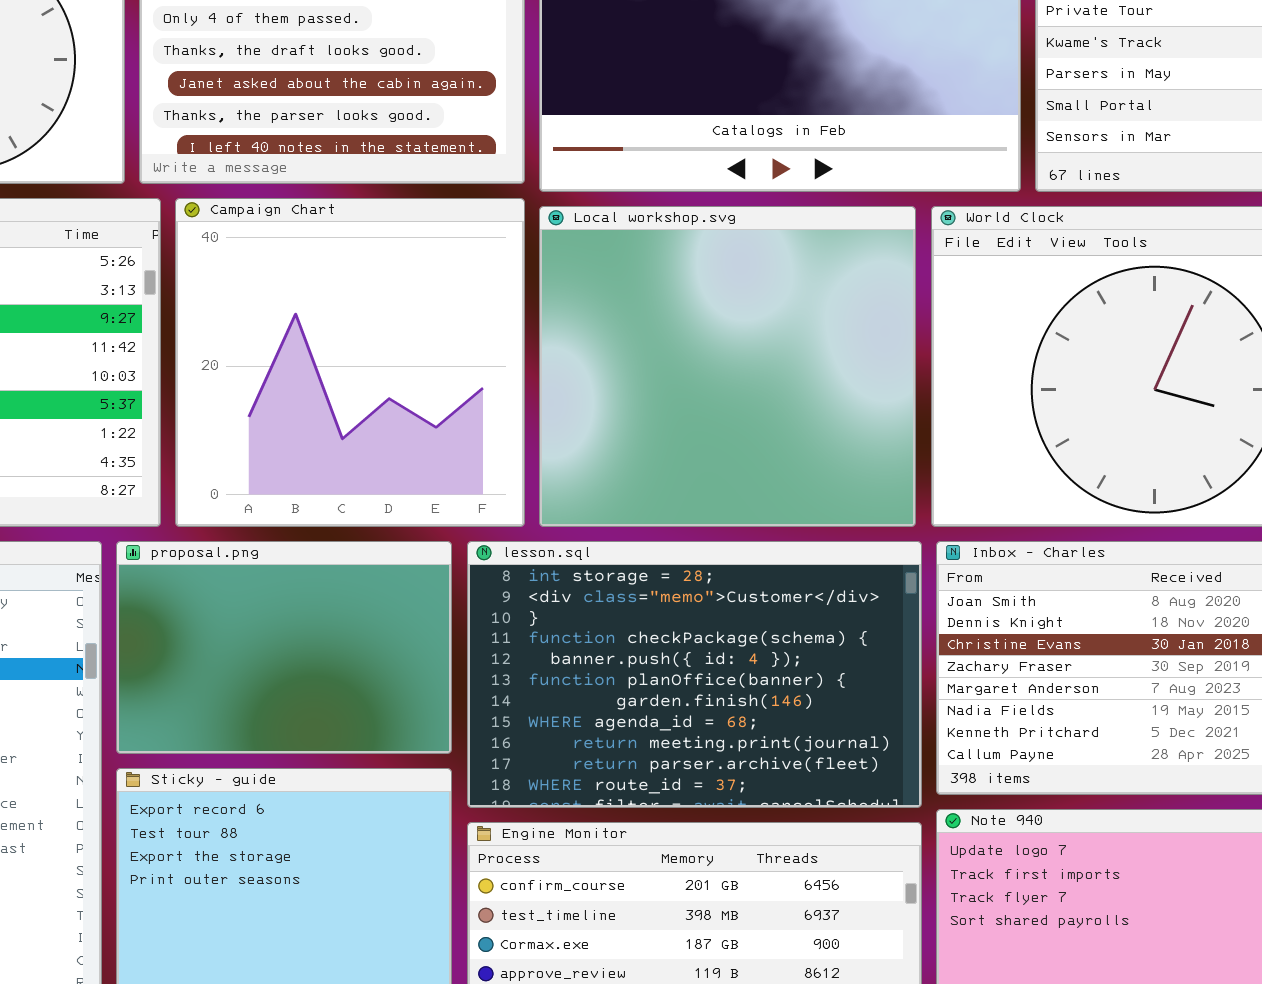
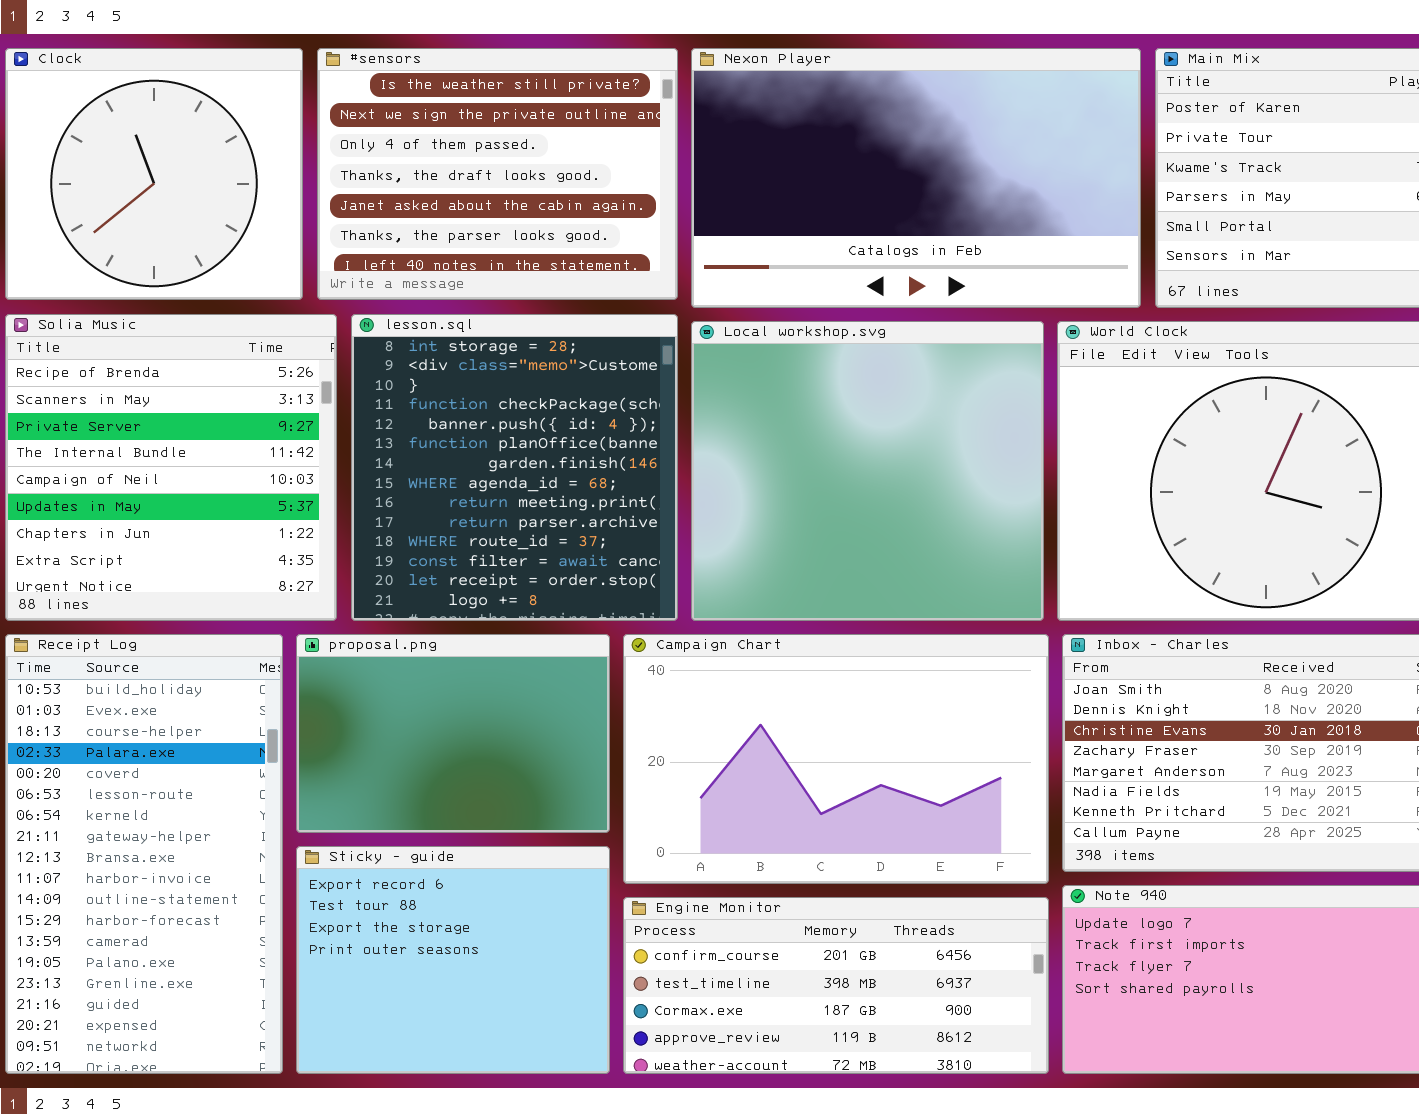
Campaign Chart: [175,198,525,527] -> [623,634,1049,884], moved, resized
lesson.sql: [467,541,922,808] -> [351,314,678,621], moved, resized

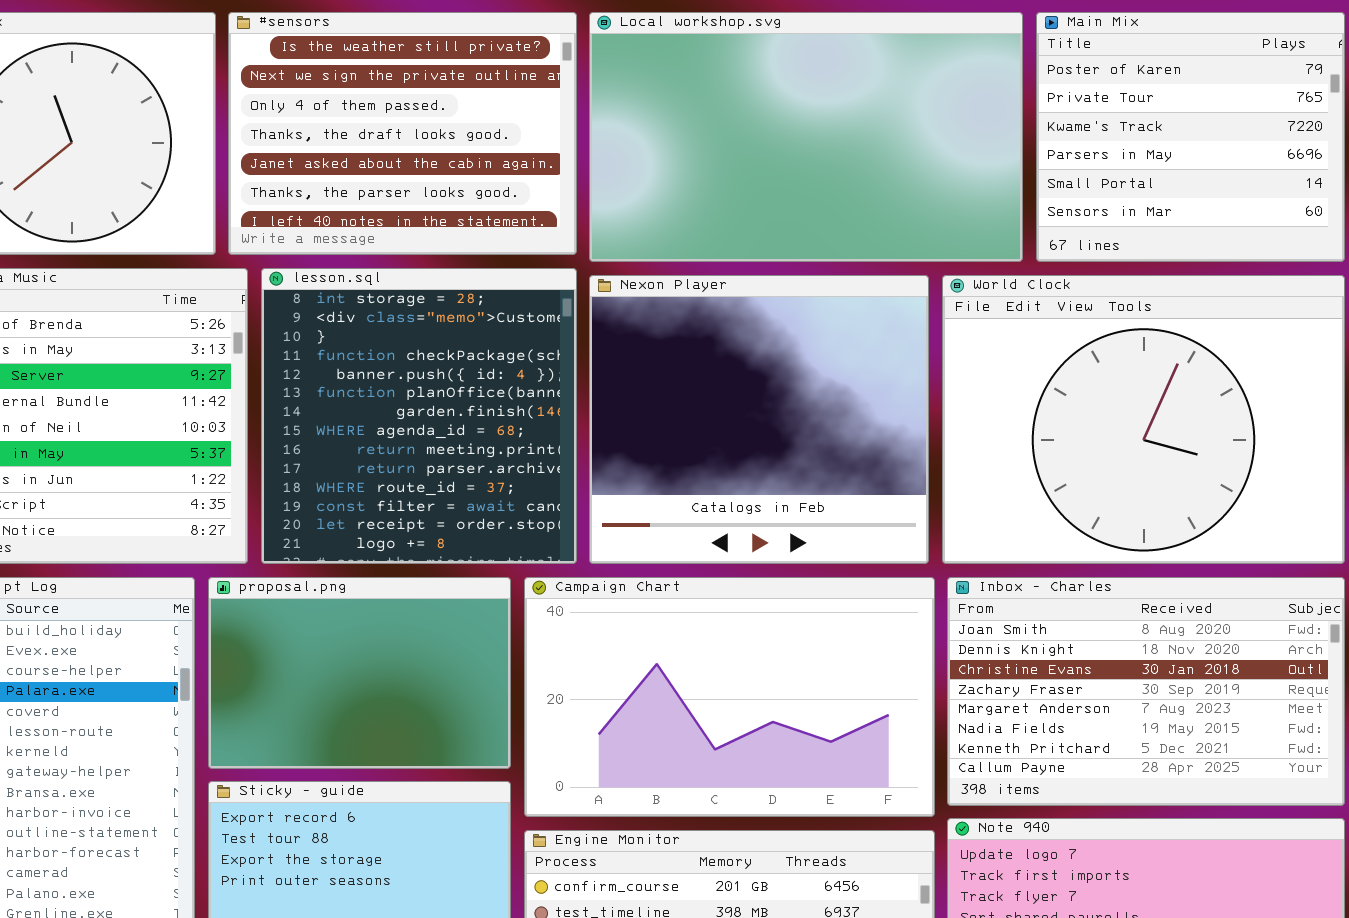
Nexon Player: [691,48,1141,308] -> [589,275,929,564], moved, resized
Local workshop.svg: [691,321,1044,621] -> [589,12,1023,262], moved, resized

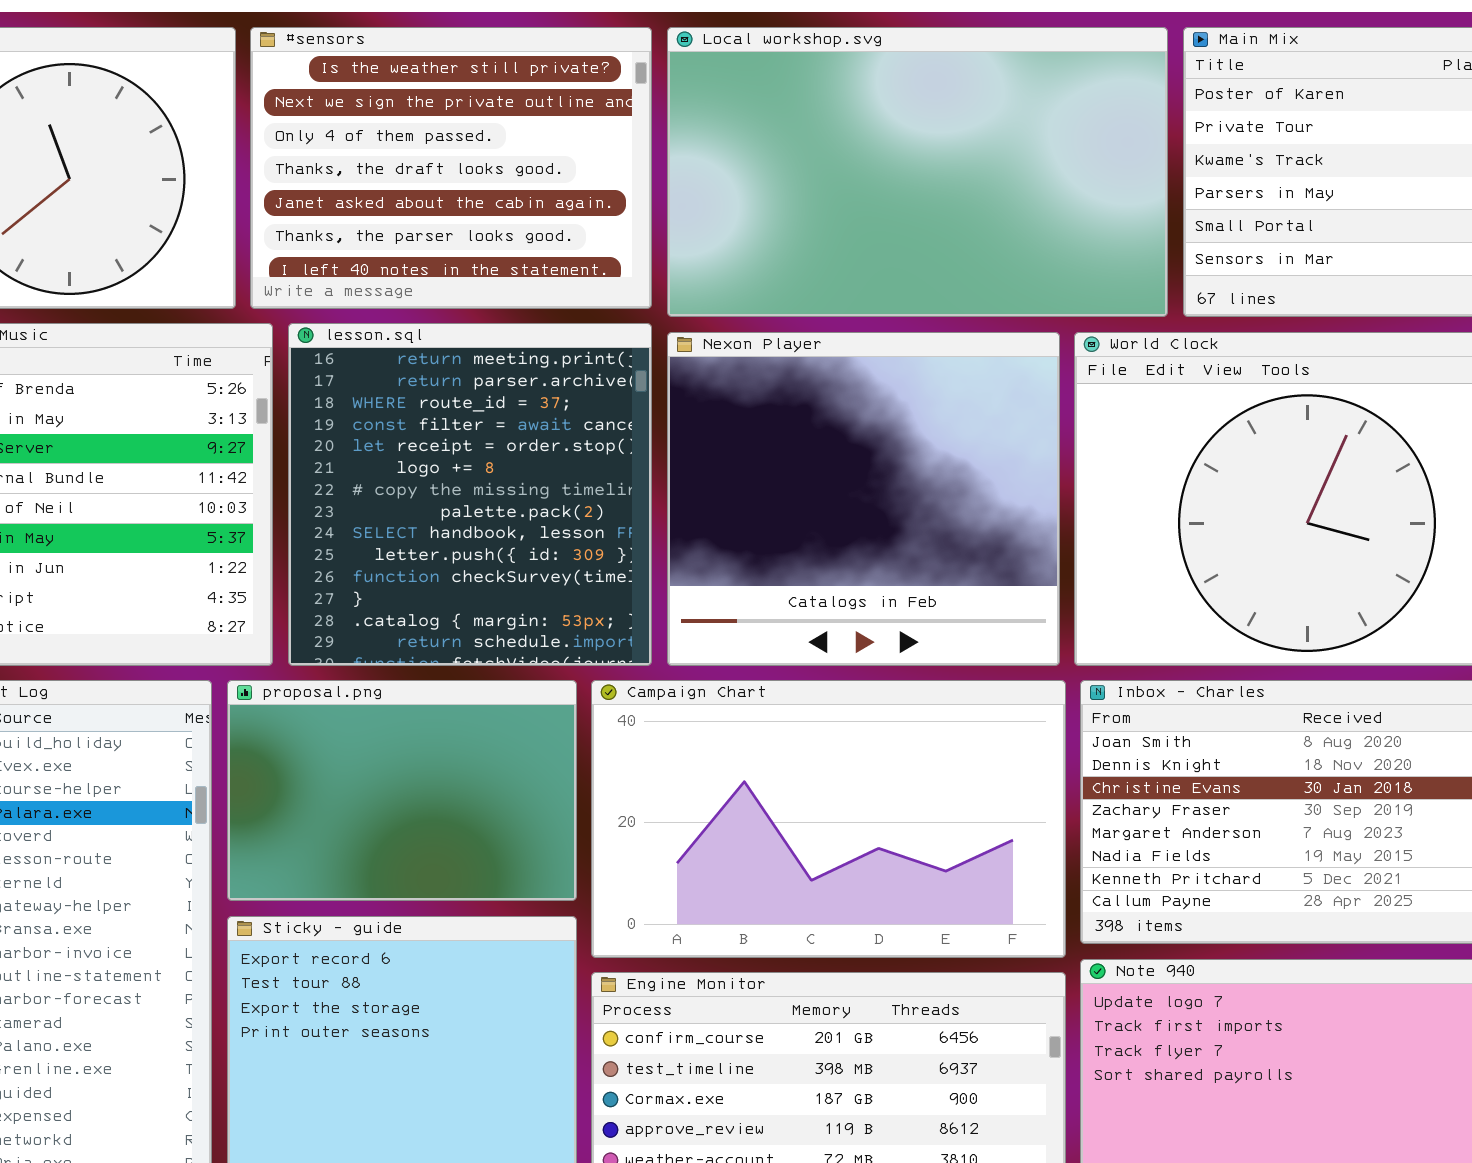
lesson.sql: [261,268,577,564] -> [288,323,652,666], scrolled down 8 rows

